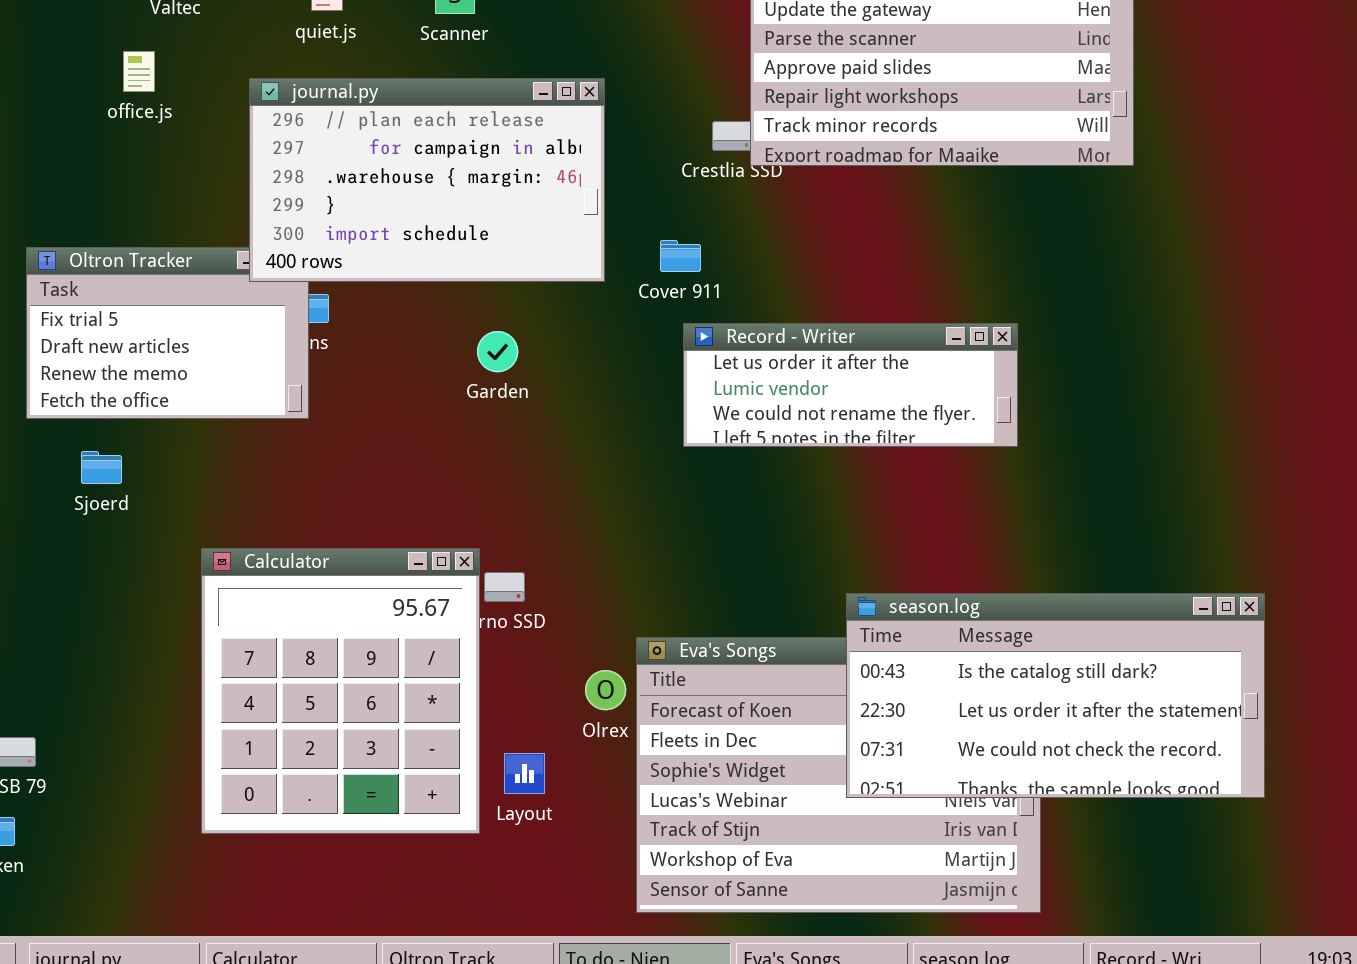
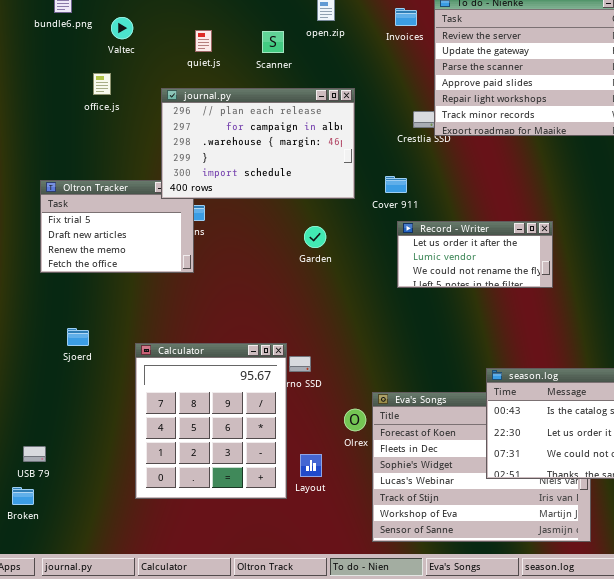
Record - Writer: [683,323,1018,447] -> [397,221,553,288], resized
Garden: [477,331,518,372] -> [304,226,326,248], moved
Sjoerd: [81,451,122,484] -> [67,328,89,346], moved

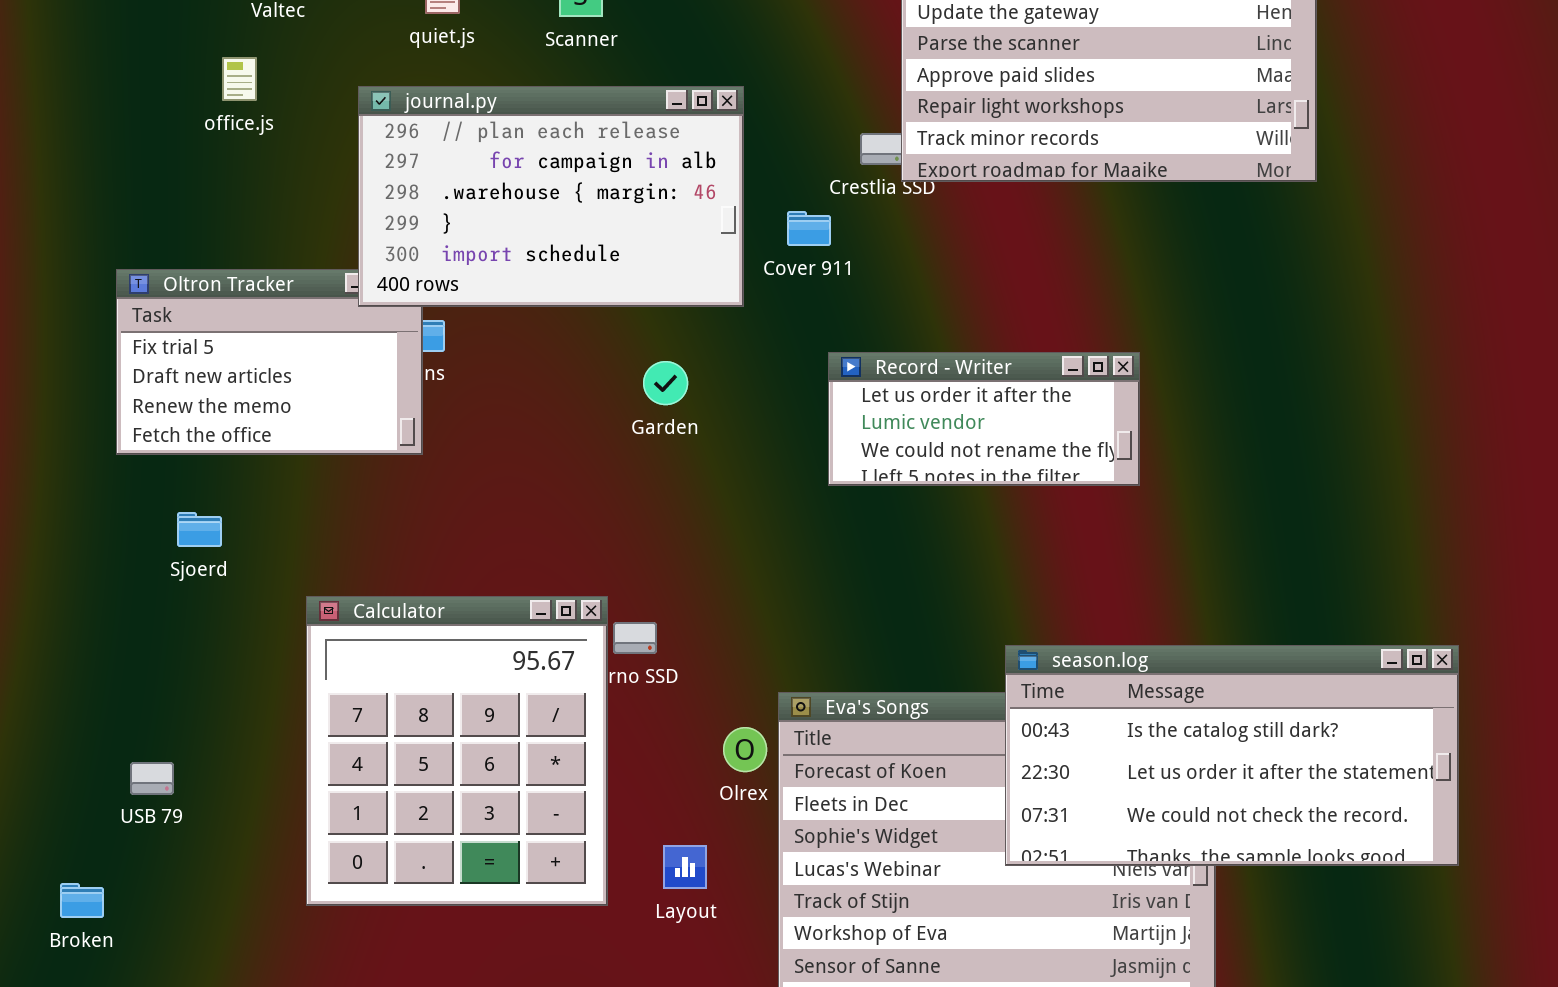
Cover 911: [385,176,407,193] -> [787,211,831,246], moved
Sjoerd: [67,328,89,346] -> [177,512,222,547], moved
USB 79: [23,446,46,462] -> [130,762,174,795], moved
Layout: [300,454,322,477] -> [663,845,707,889], moved

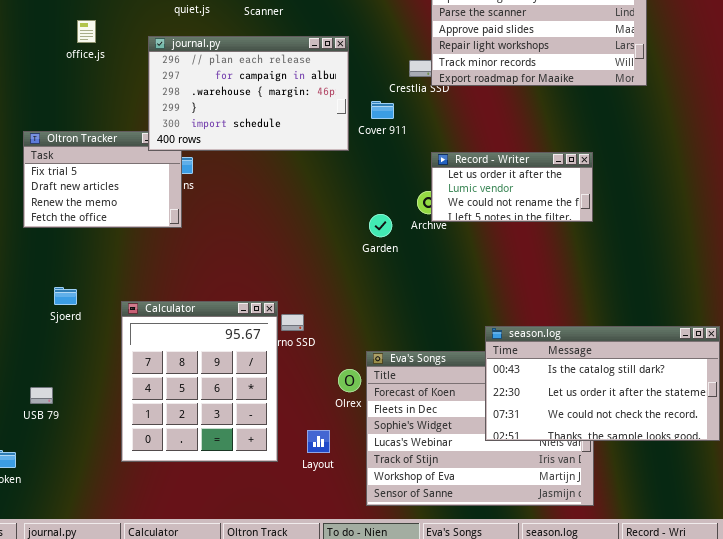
Record - Writer: [828,352,1140,486] -> [431,152,593,222], moved
Garden: [643,361,688,405] -> [369,214,392,237], moved
Sjoerd: [177,512,222,547] -> [54,287,77,305], moved

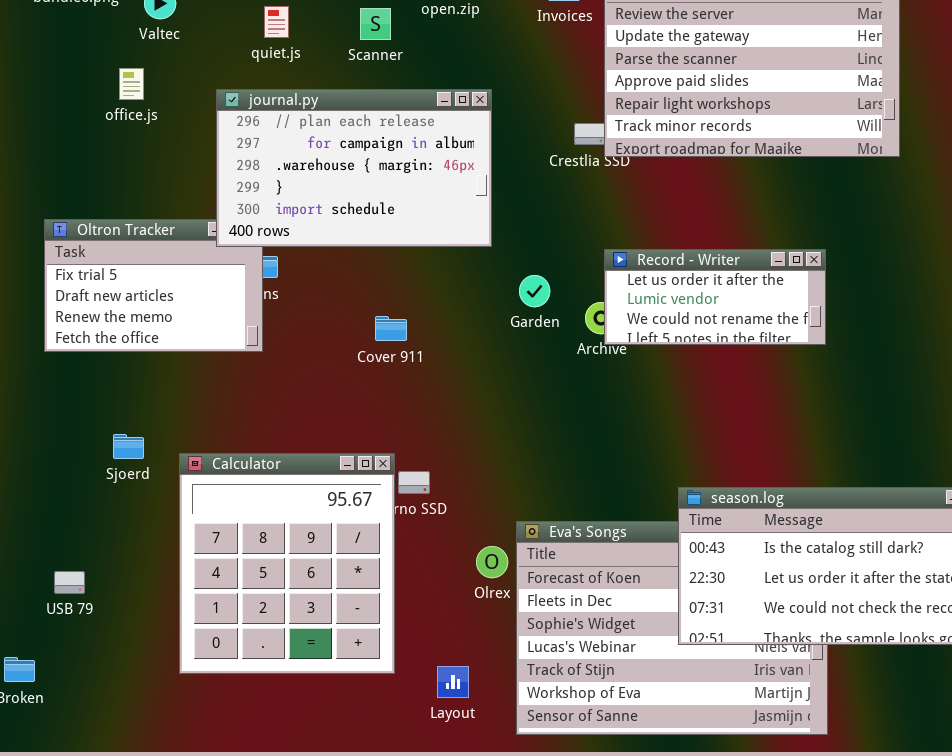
Cover 911: [371,101,394,119] -> [375,316,407,341], moved
Garden: [369,214,392,237] -> [519,275,550,307], moved
Sjoerd: [54,287,77,305] -> [113,434,144,459], moved
Layout: [307,430,330,453] -> [437,666,469,698], moved

